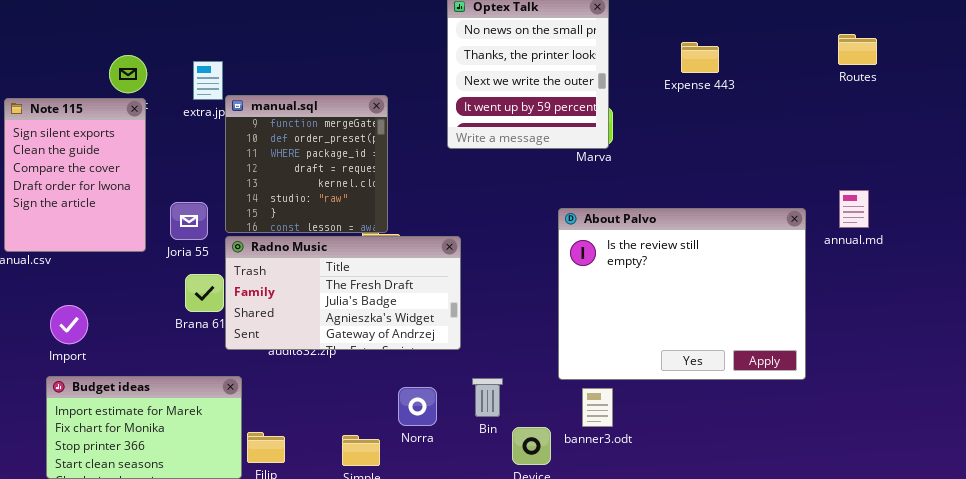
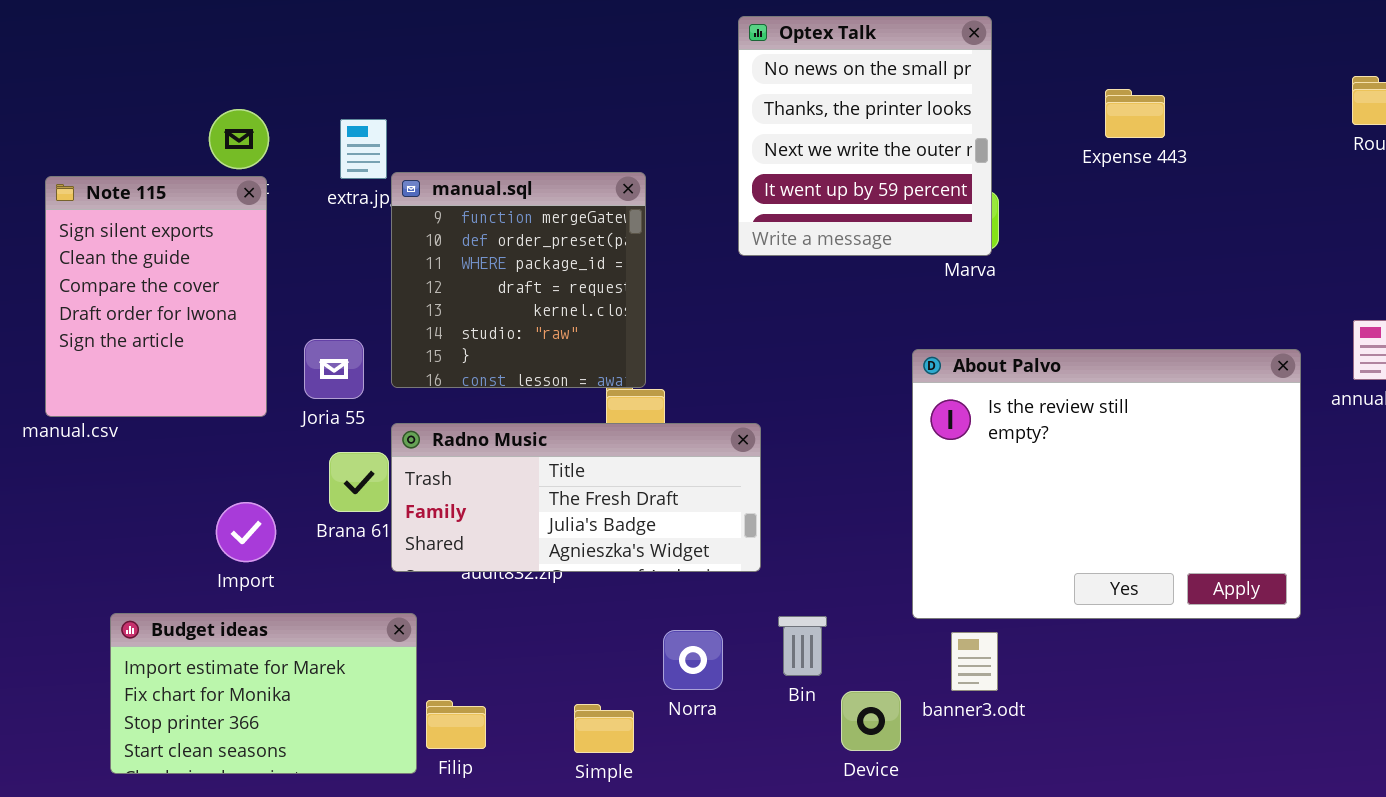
Radno Music: [225,236,461,350] -> [391,423,761,572], resized
Import: [50,305,88,344] -> [216,502,276,562], moved

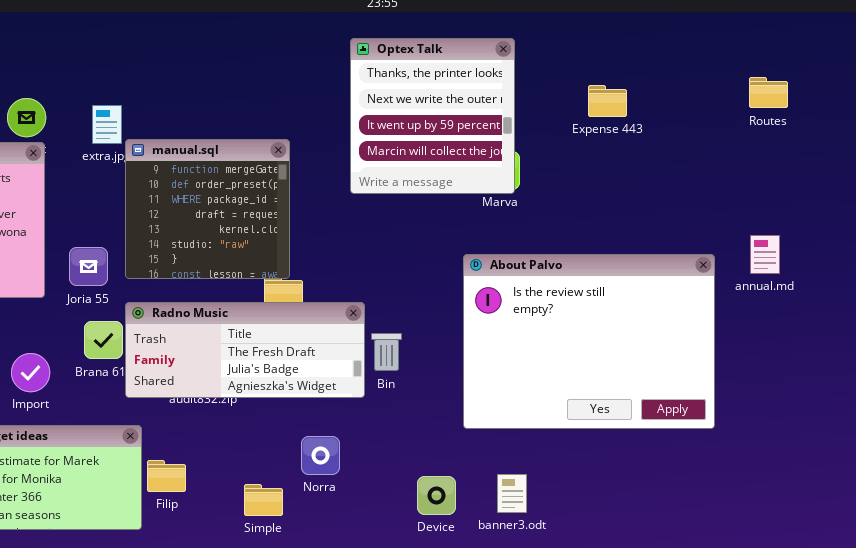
Optex Talk: [738,16,992,256] -> [350,38,515,194], scrolled down 1 row
Bin: [778,616,827,676] -> [371,333,402,371], moved
banner3.odt: [951,632,998,691] -> [497,474,527,513], moved
Filip: [426,700,486,749] -> [147,460,186,492], moved

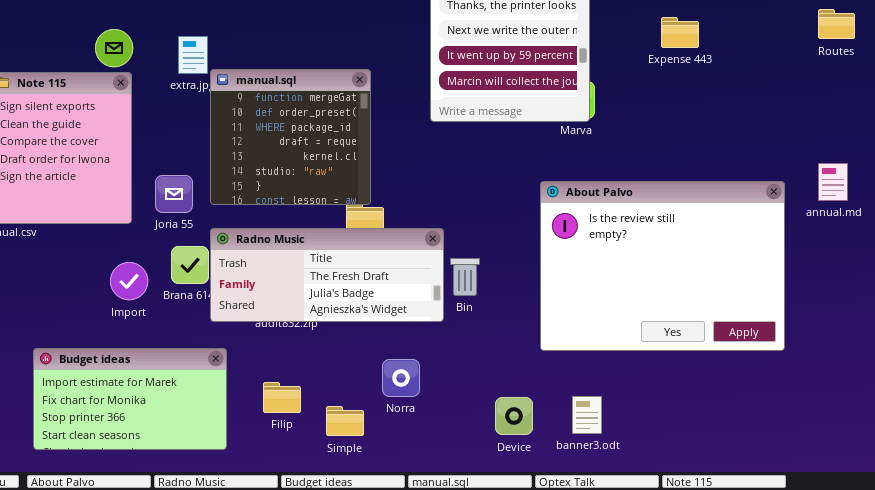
Import: [11,353,50,392] -> [110,262,148,300], moved
Filip: [147,460,186,492] -> [263,382,301,413], moved

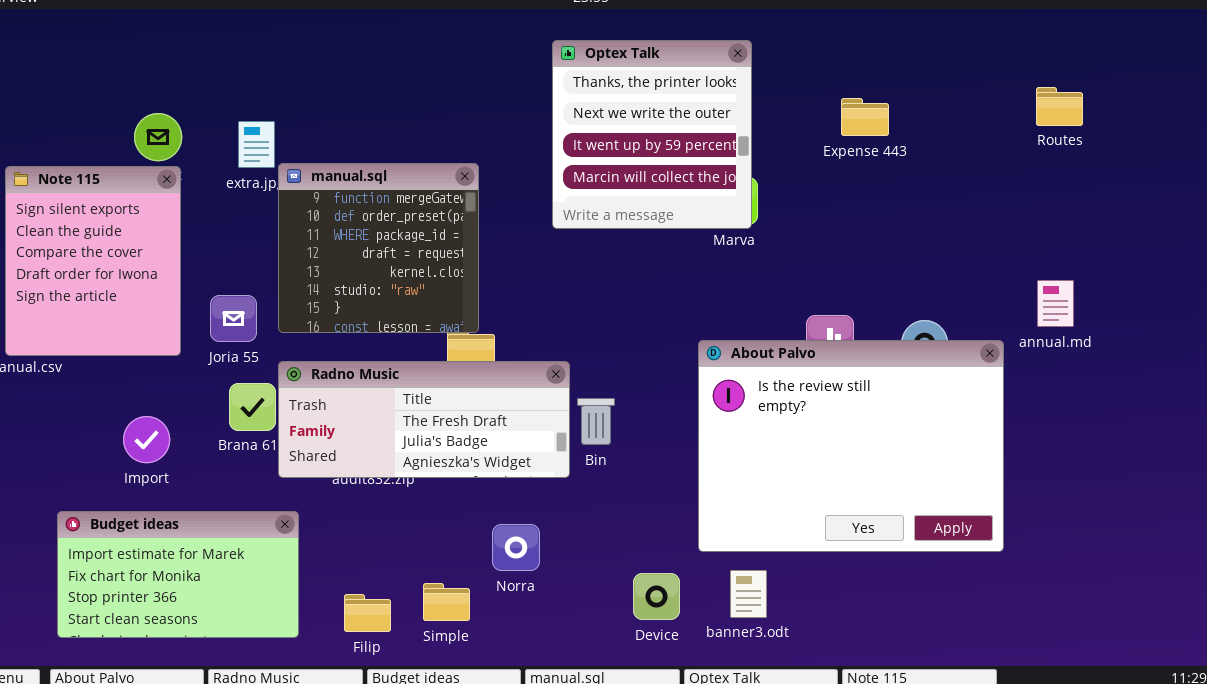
About Palvo: [540,181,785,351] -> [698,340,1004,552], moved
Import: [110,262,148,300] -> [123,416,170,463], moved
Filip: [263,382,301,413] -> [344,594,391,632], moved

